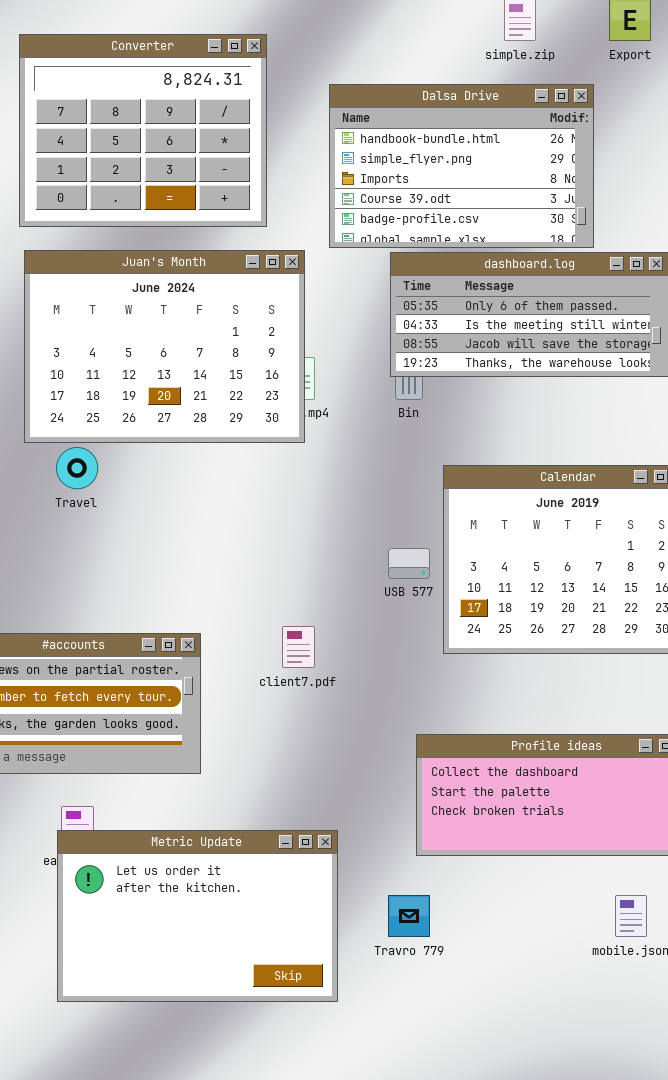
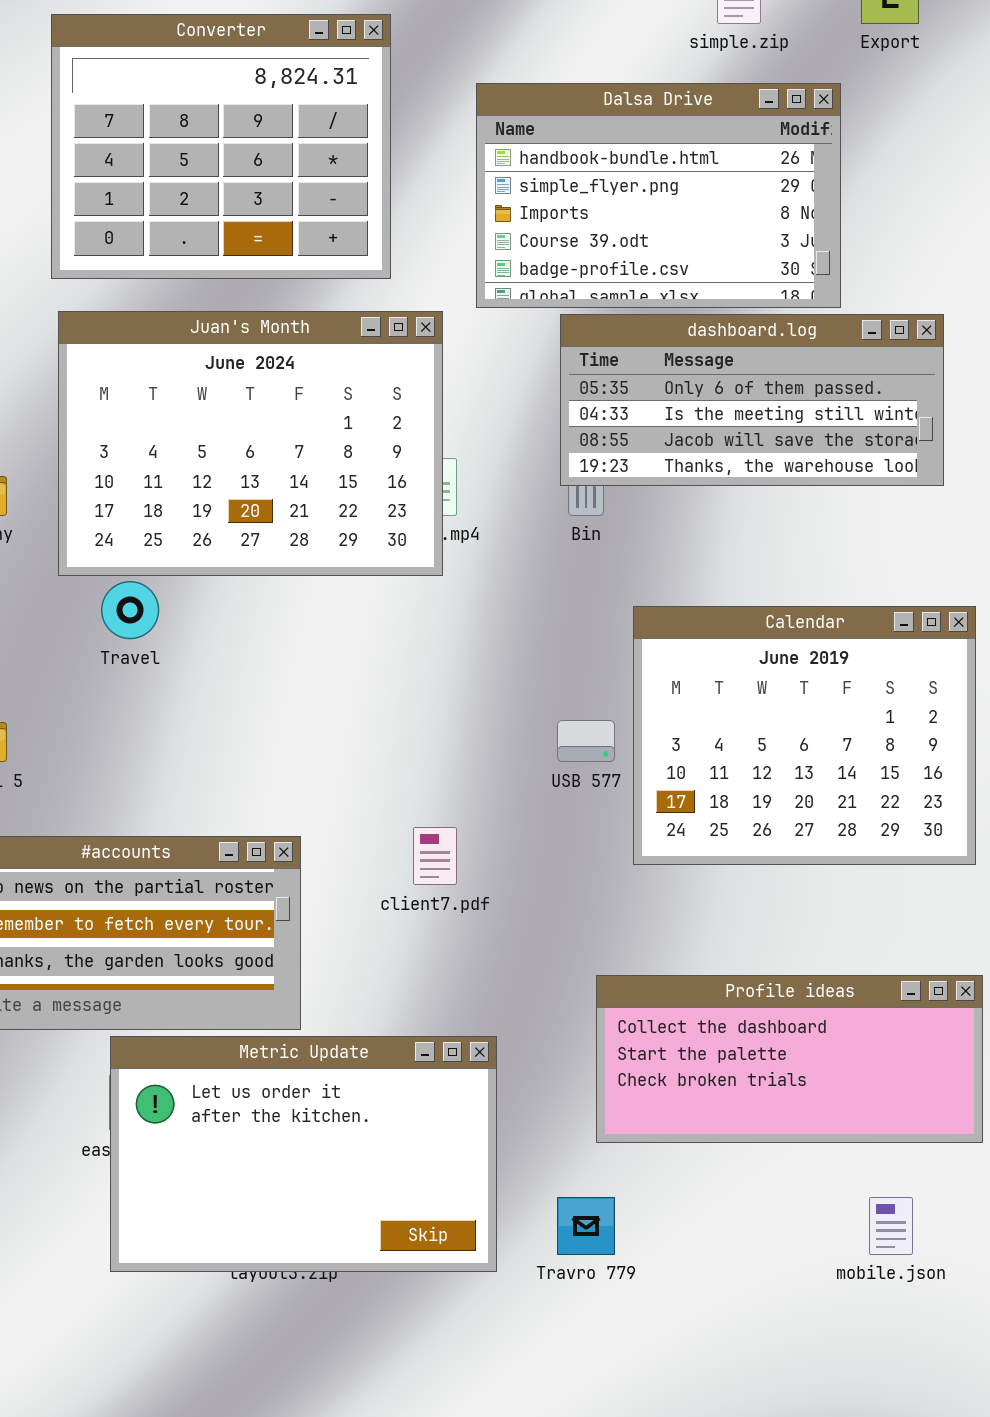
Metric Update: [57,830,338,1002] -> [110,1036,497,1272], moved

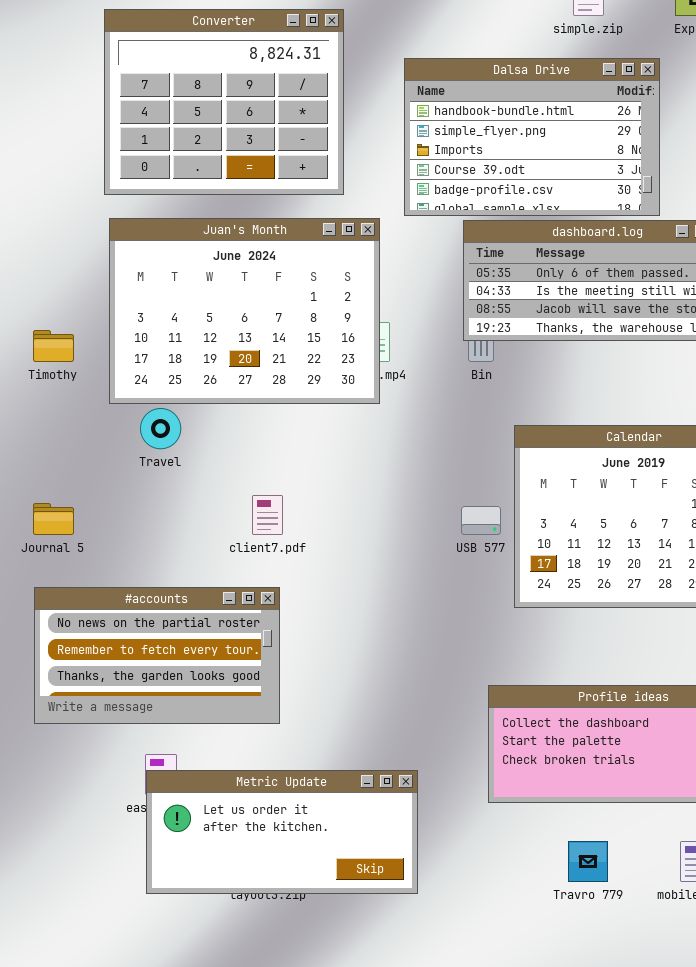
client7.pdf: [413,827,457,885] -> [252,495,283,535], moved
Metric Update: [110,1036,497,1272] -> [146,770,418,894], resized
Travro 779: [557,1197,615,1255] -> [568,841,608,882], moved

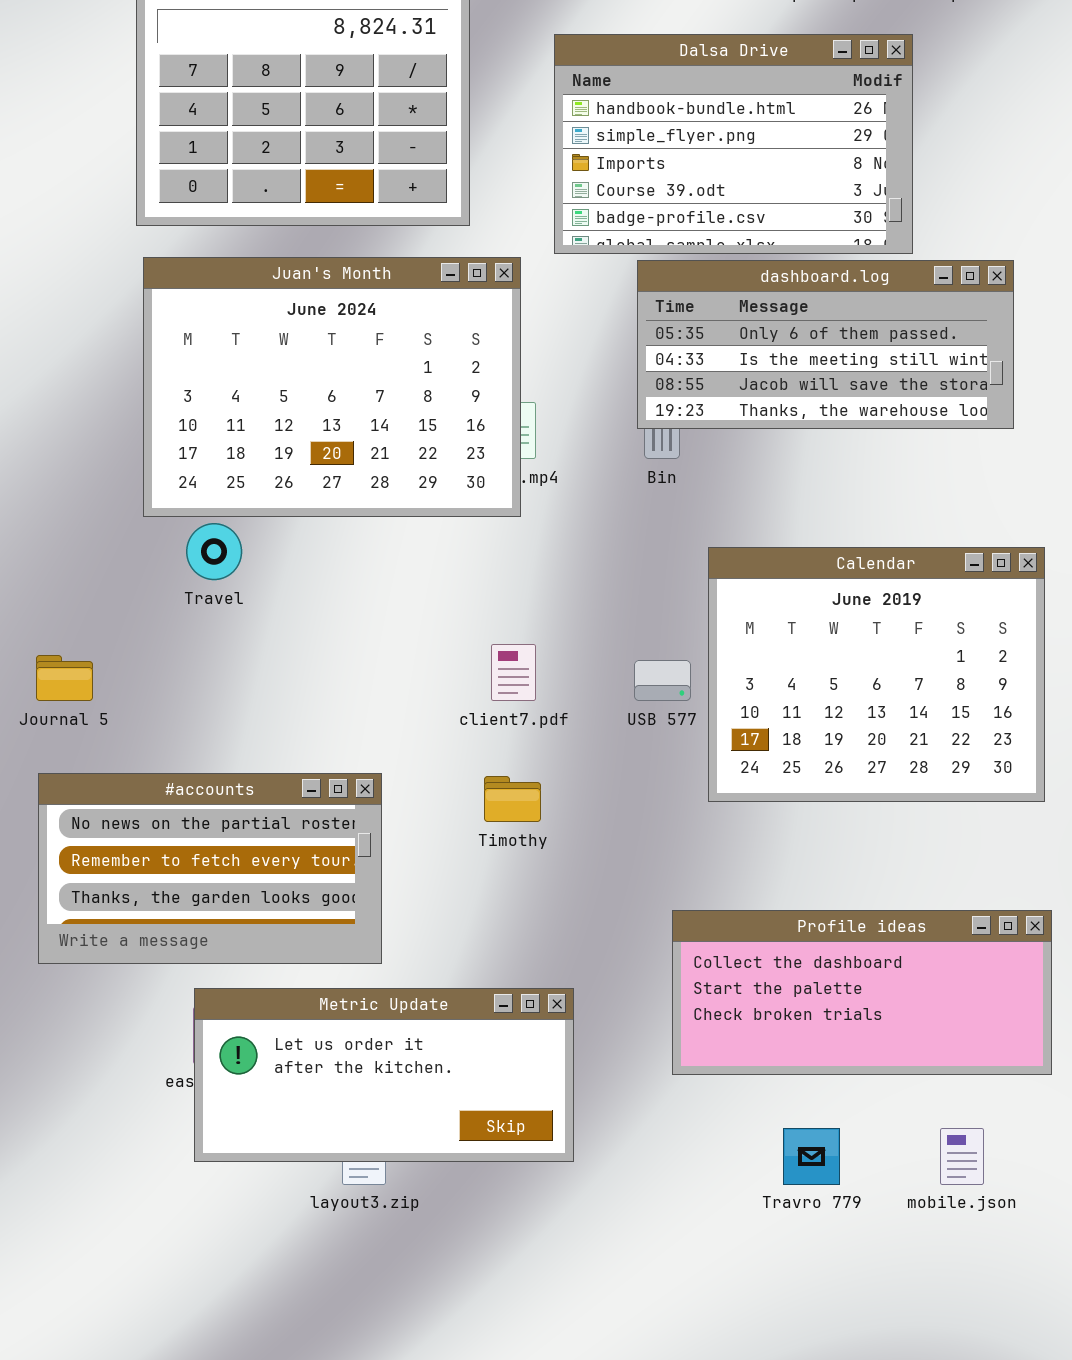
Timothy: [33,330,74,362] -> [484,776,541,822], moved
client7.pdf: [252,495,283,535] -> [491,644,536,701], moved
Metric Update: [146,770,418,894] -> [194,988,574,1162], moved

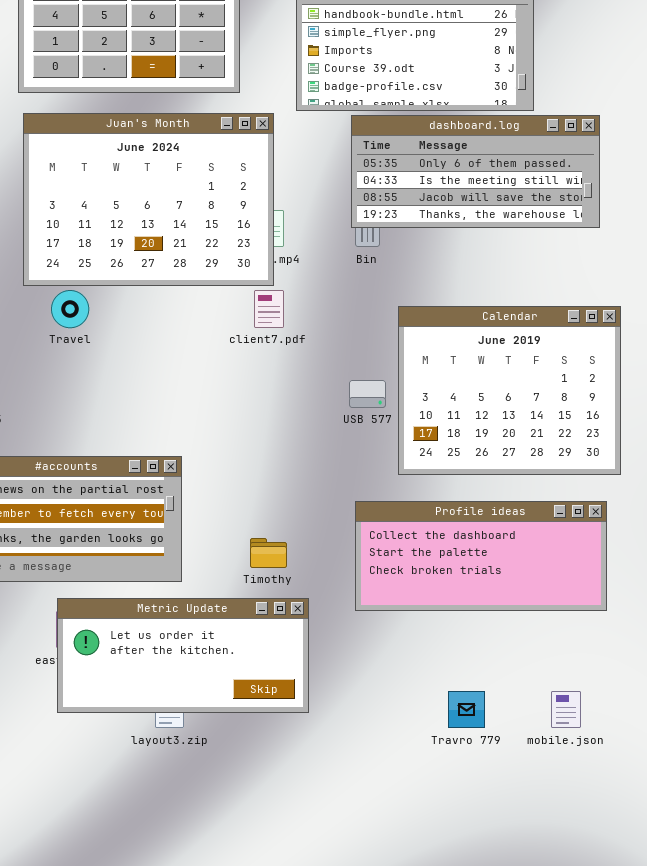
client7.pdf: [491,644,536,701] -> [254,290,284,328], moved
Timothy: [484,776,541,822] -> [250,538,287,568], moved
Profile ideas: [672,910,1052,1075] -> [355,501,607,611], moved

